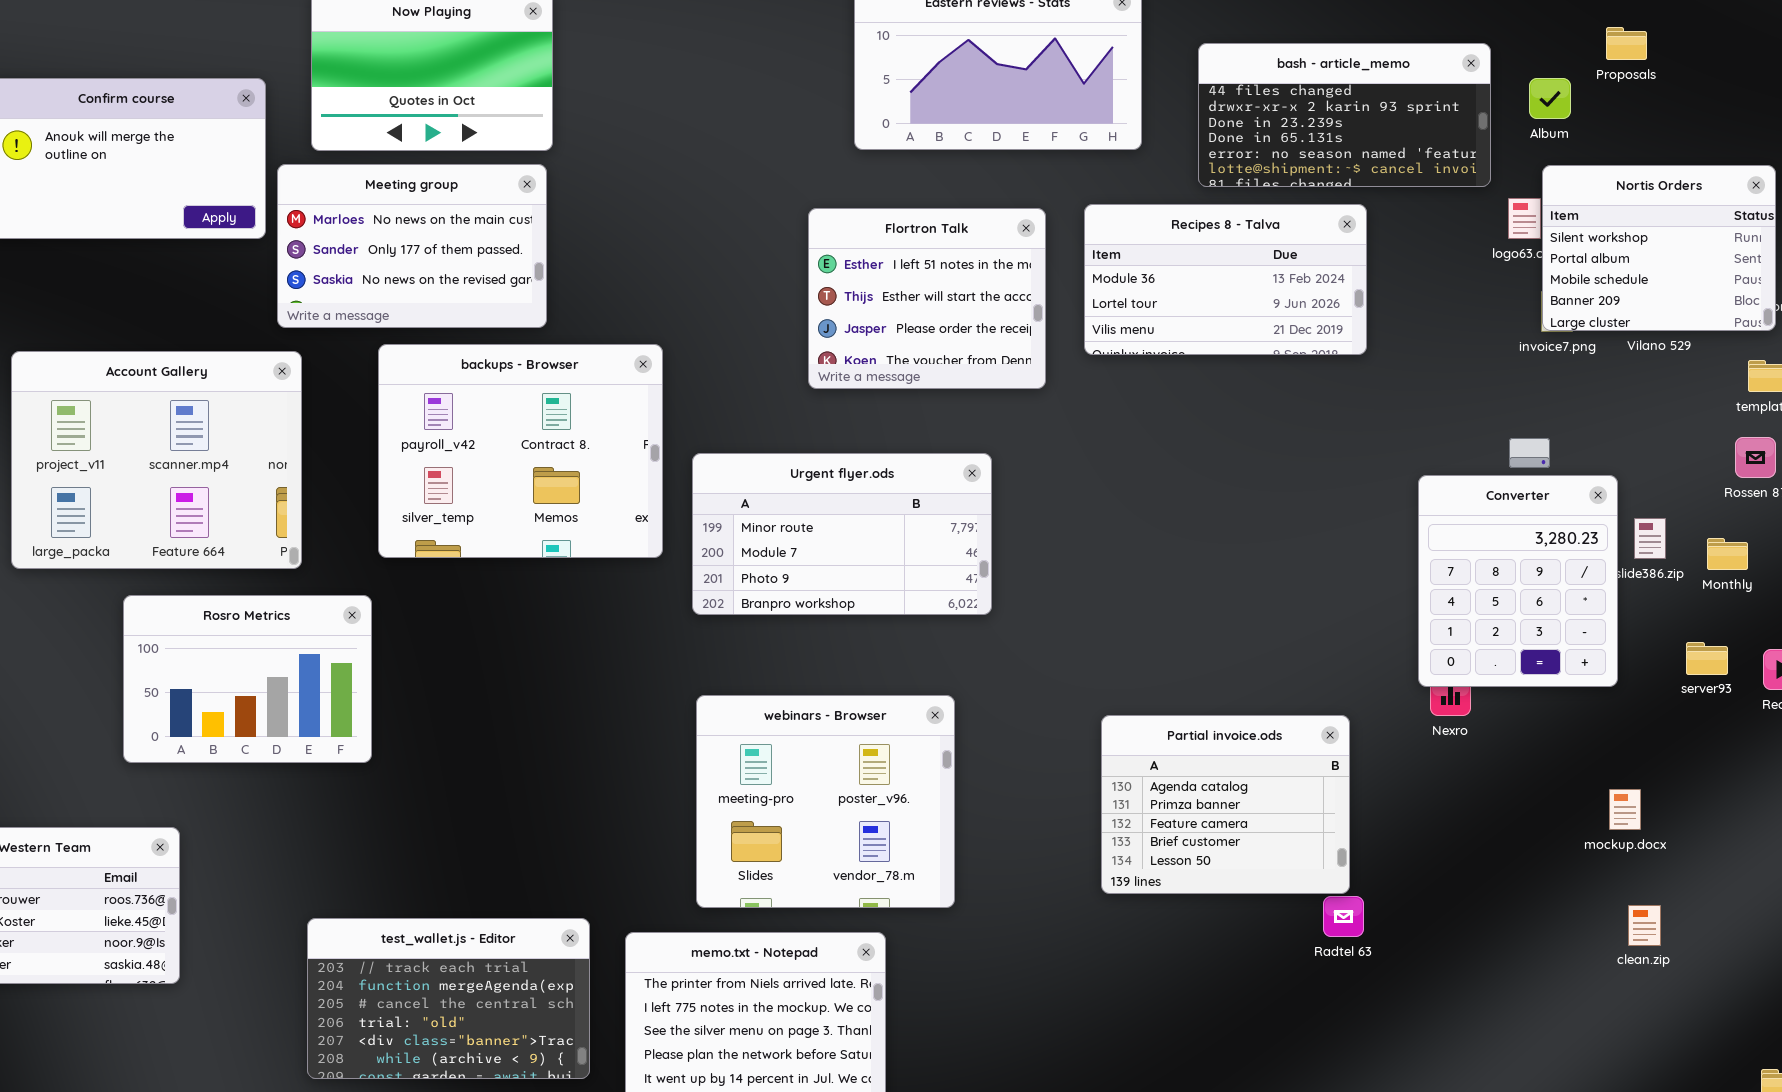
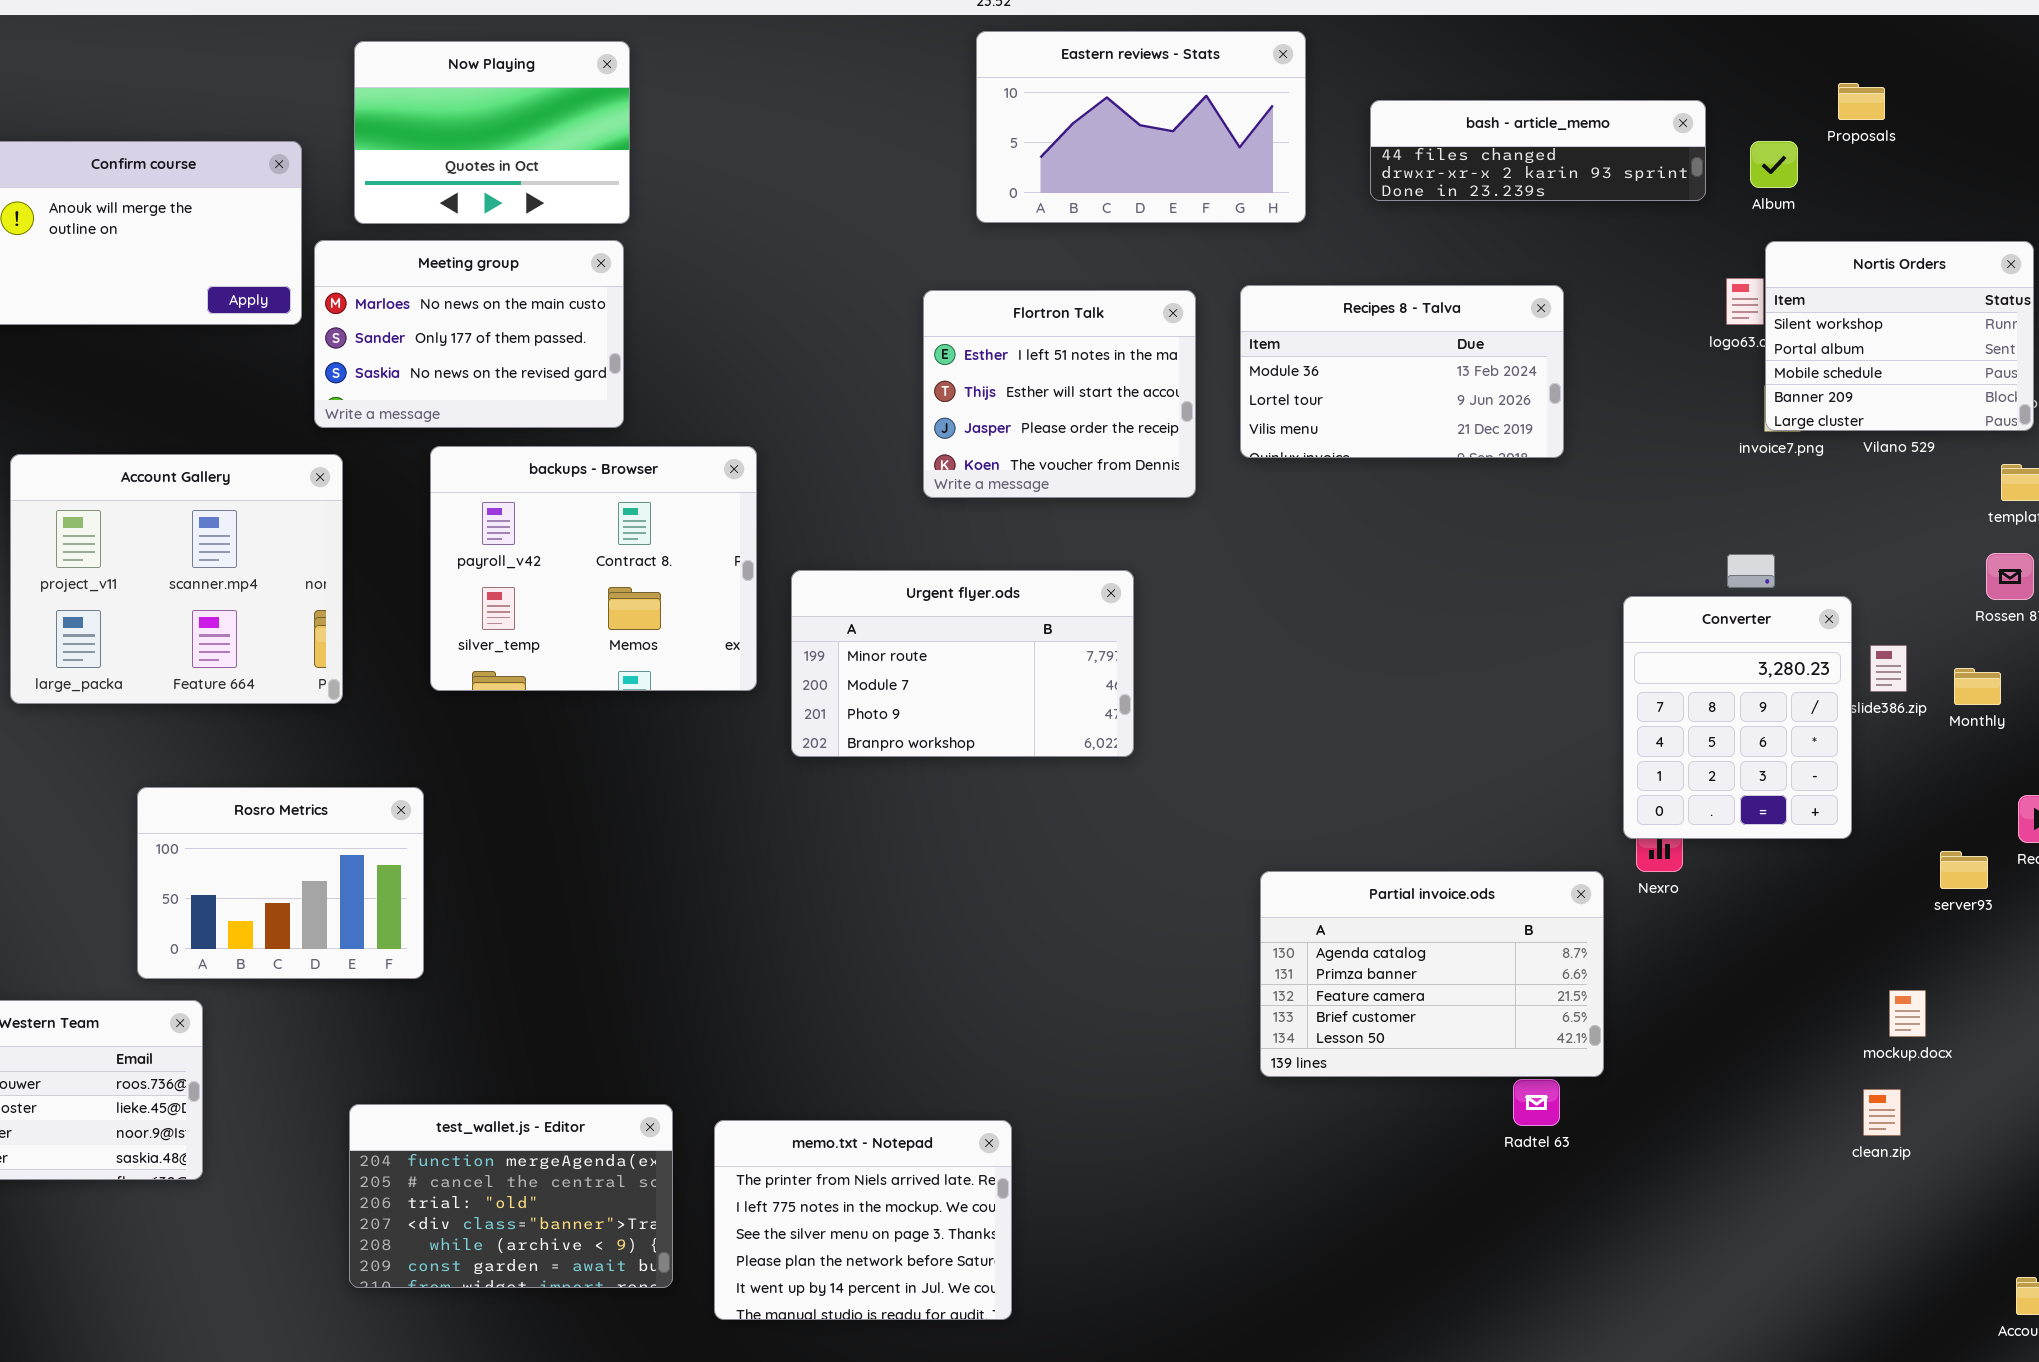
bash - article_memo: [1198,43,1491,187] -> [1370,100,1706,201], resized
Rosro Metrics: [123,595,372,763] -> [137,787,424,979], moved
server93: [1686,642,1728,675] -> [1940,851,1988,889], moved
webinars - Browser: [696,695,955,908] -> none, closed
Partial invoice.ods: [1101,715,1350,894] -> [1260,871,1604,1077], resized
mockup.docx: [1609,789,1641,830] -> [1889,990,1926,1037], moved
test_wallet.js - Editor: [307,918,590,1079] -> [349,1104,673,1288], scrolled down 1 row

